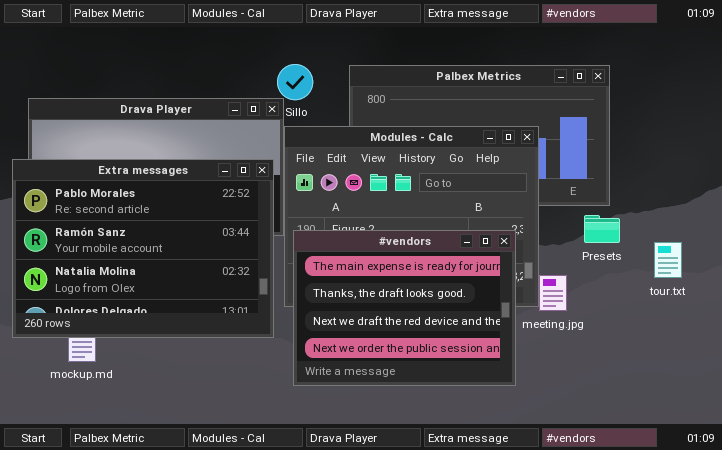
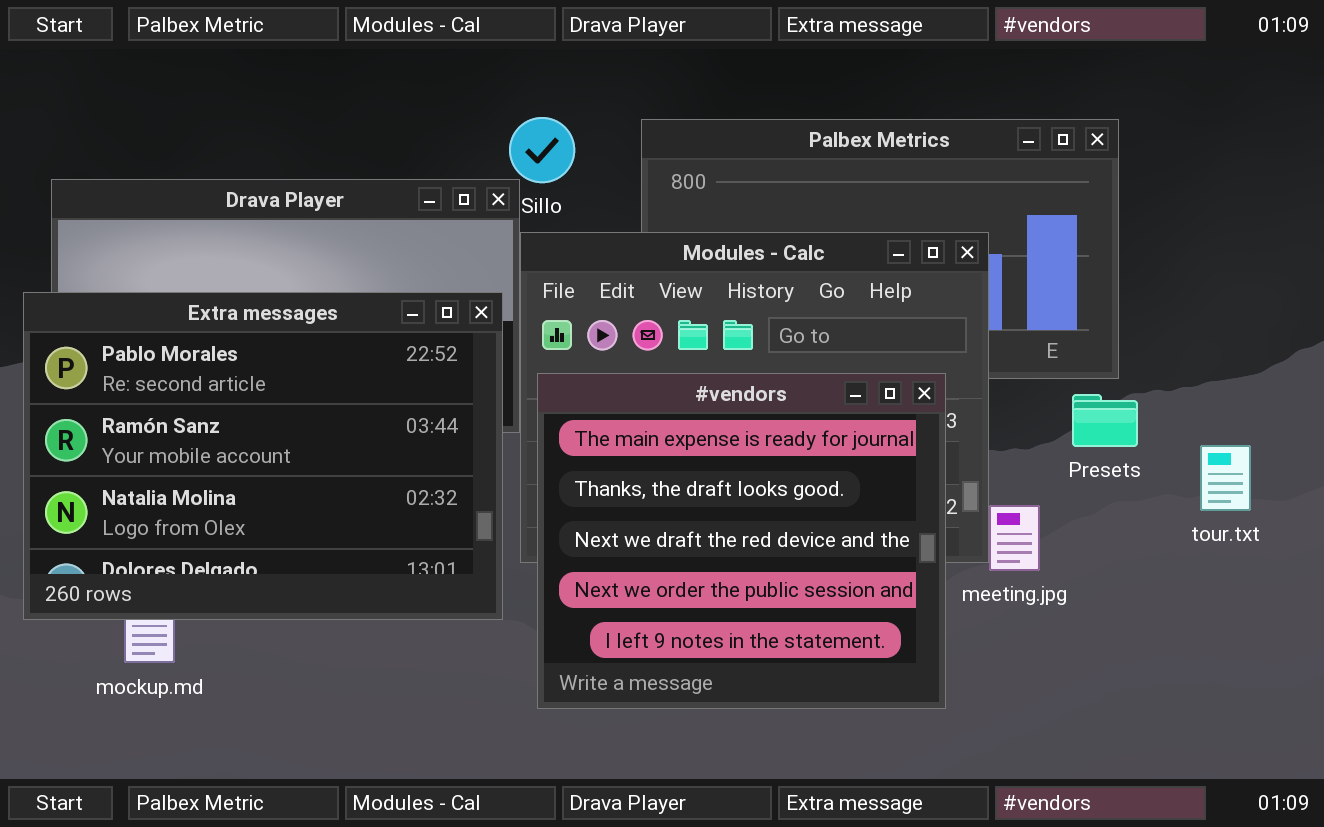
#vendors: [293,230,516,386] -> [537,373,946,709], resized

